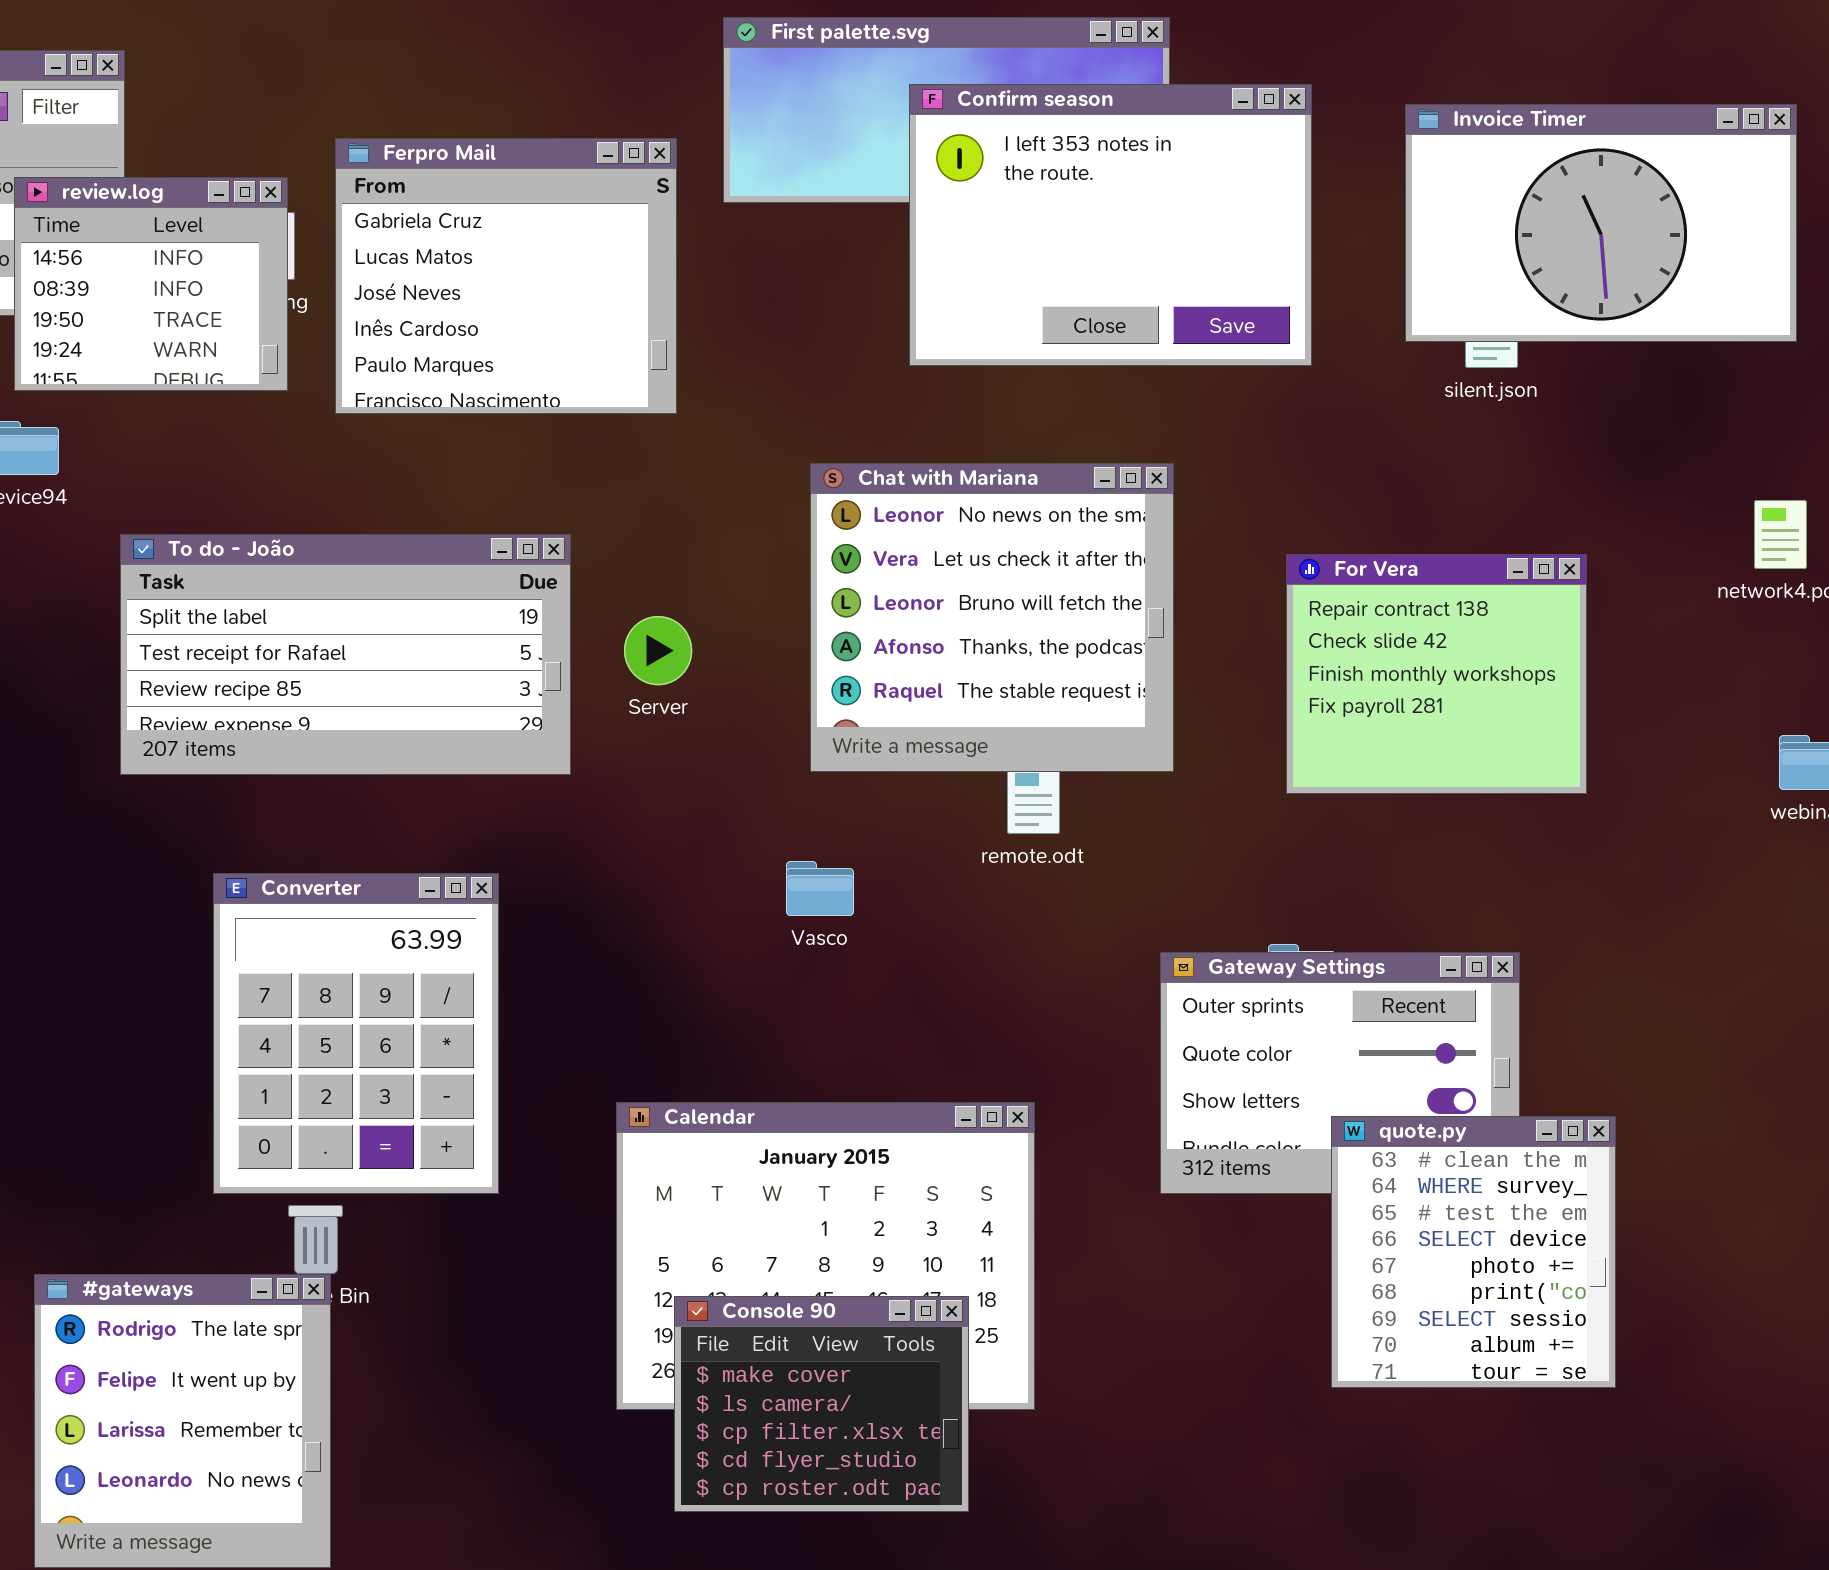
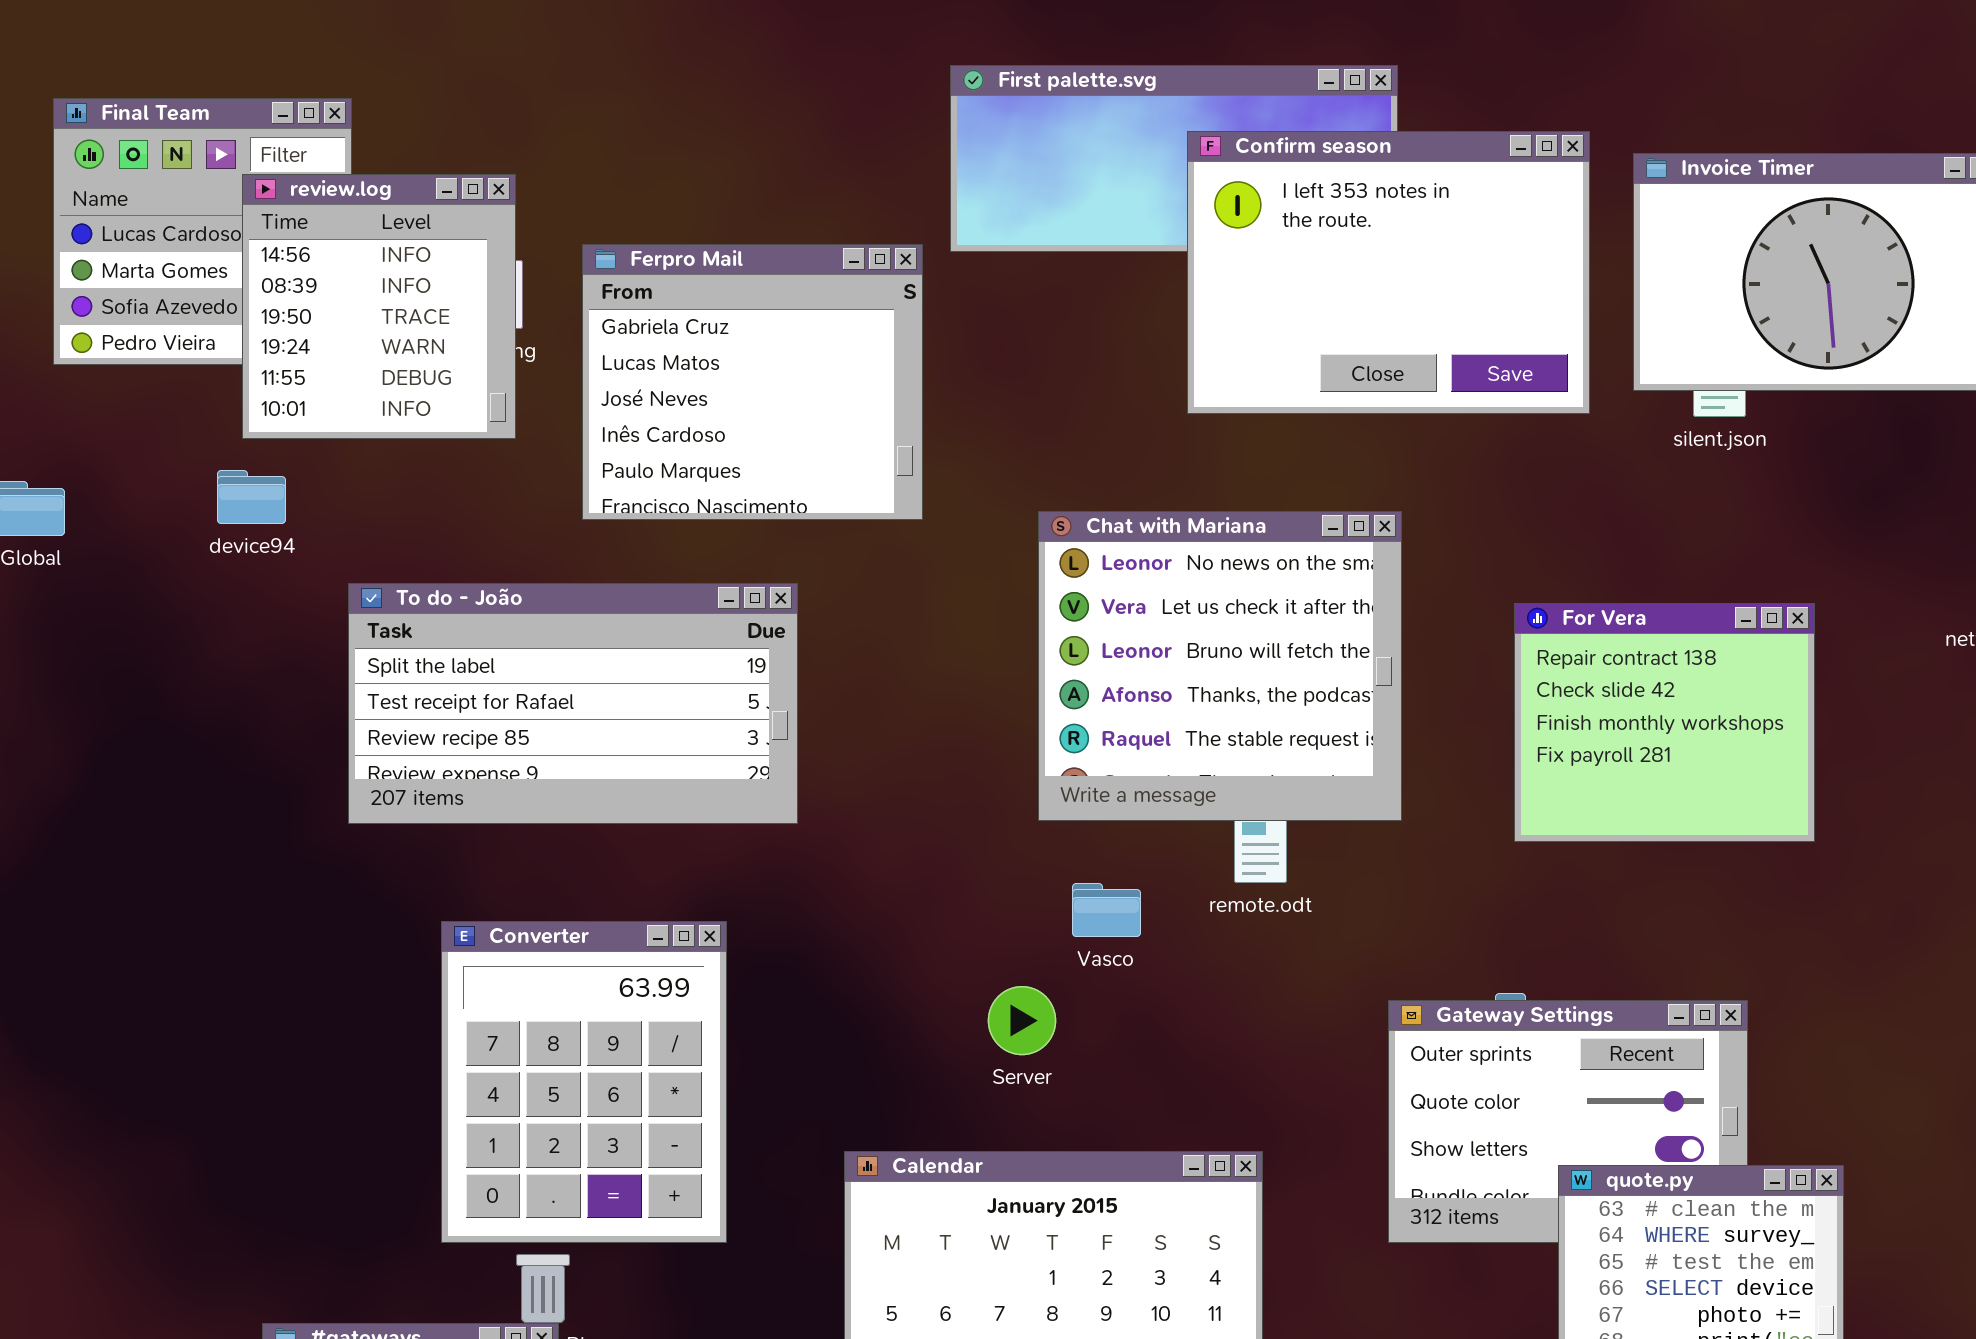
Confirm season: [909,84,1312,366] -> [1187,131,1590,414], moved
Ferpro Mail: [335,138,677,414] -> [582,244,923,520], moved
review.log: [14,177,288,391] -> [242,174,516,439], resized
Server: [624,616,692,685] -> [988,986,1056,1055], moved
Vasco: [786,861,854,916] -> [1072,883,1141,937], moved

